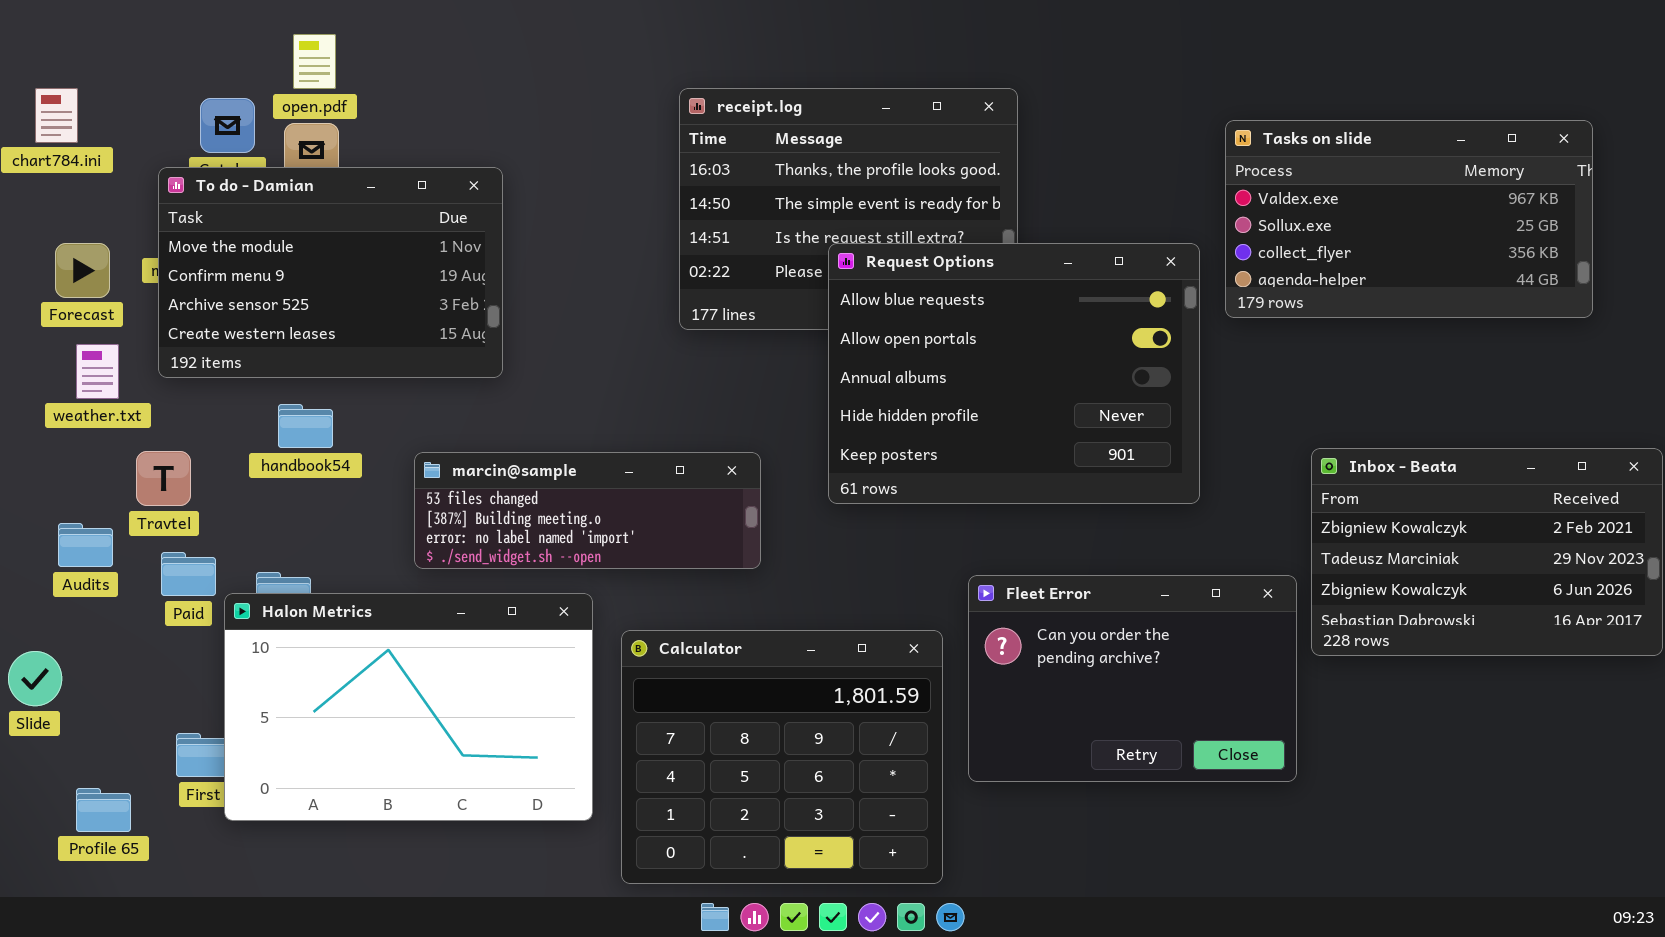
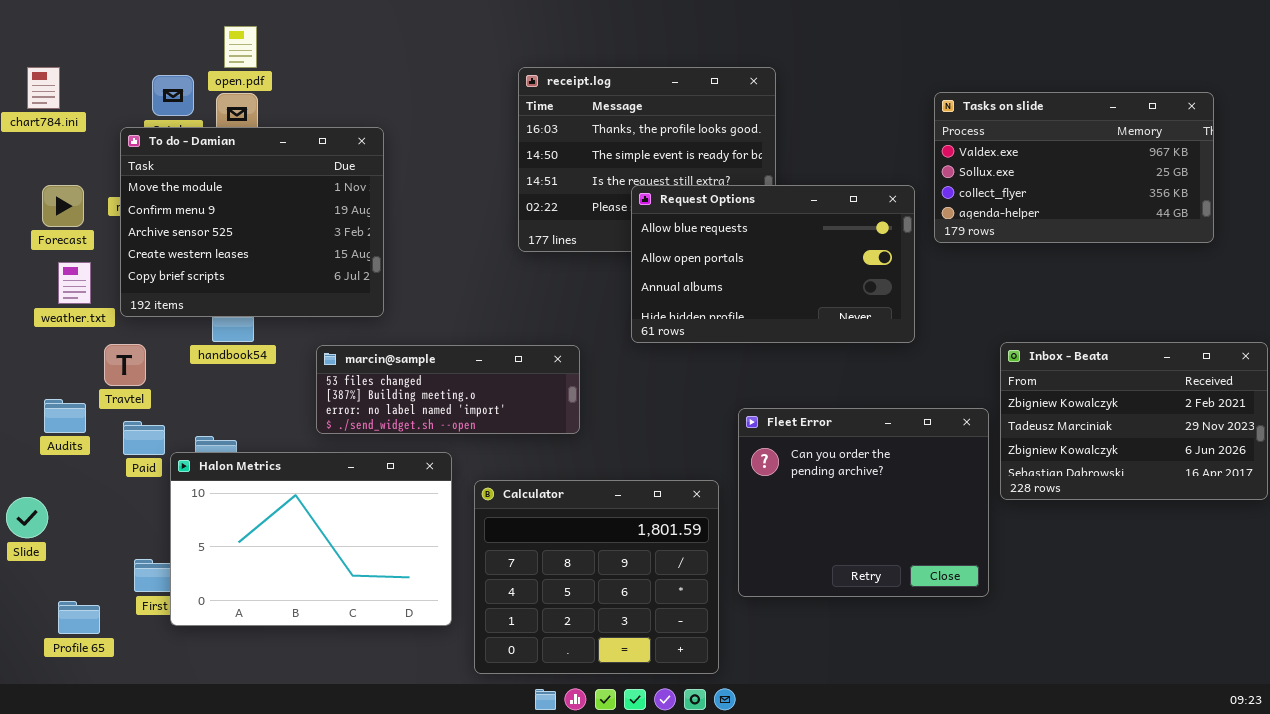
To do - Damian: [158,167,503,378] -> [120,127,384,317], resized
Request Options: [828,243,1200,504] -> [631,185,915,343], resized
Fleet Error: [968,575,1297,782] -> [738,408,989,597], resized

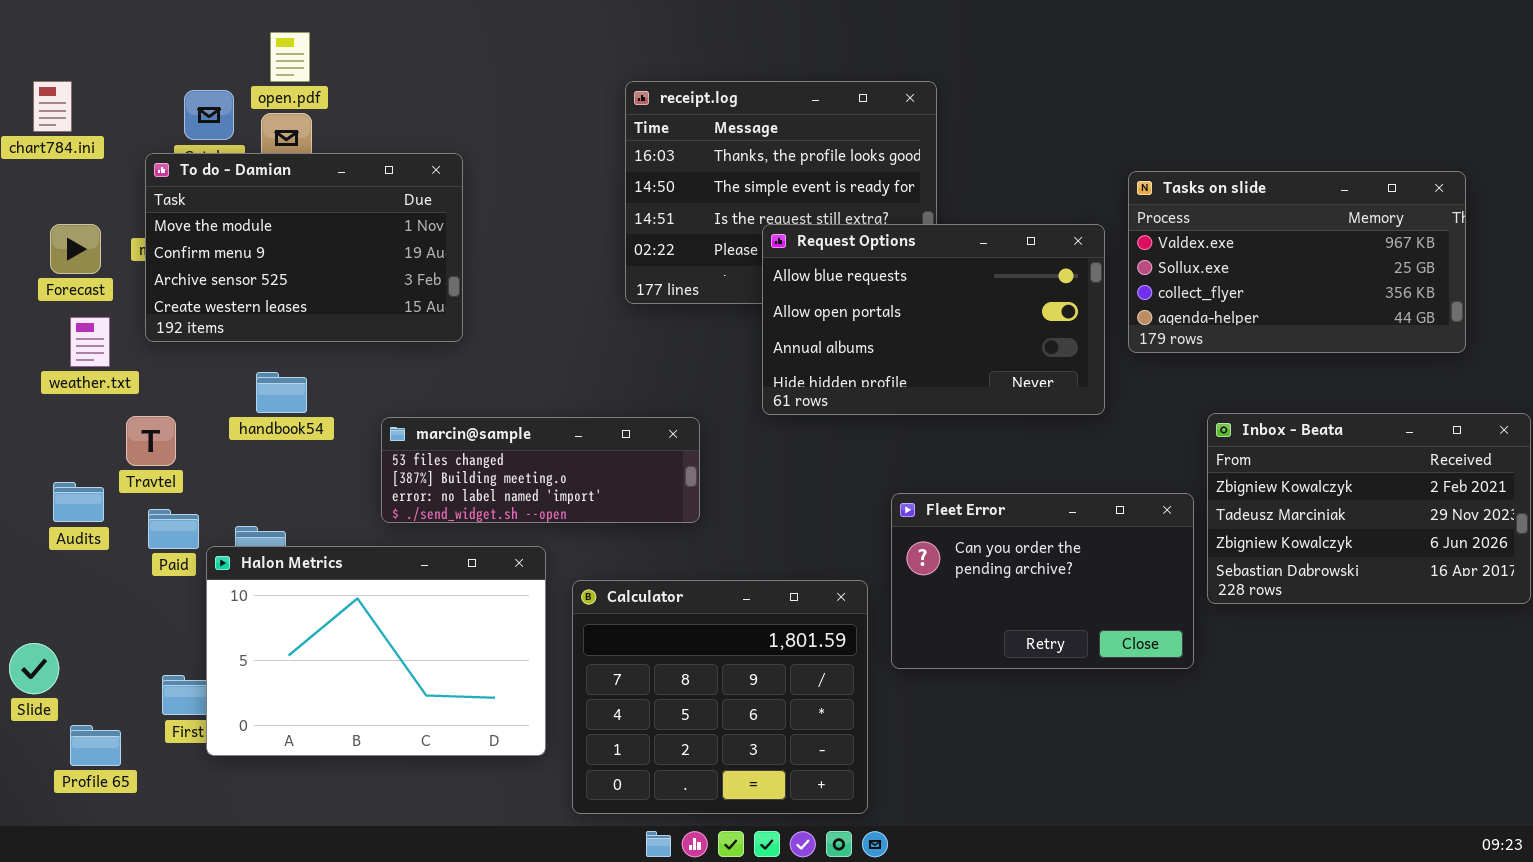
Tasks on slide: [934,92,1214,243] -> [1128,171,1466,353], moved
To do - Damian: [120,127,384,317] -> [145,153,463,342], resized
Fleet Error: [738,408,989,597] -> [891,493,1194,669], resized
Slide: [6,497,48,538] -> [9,643,59,694], moved

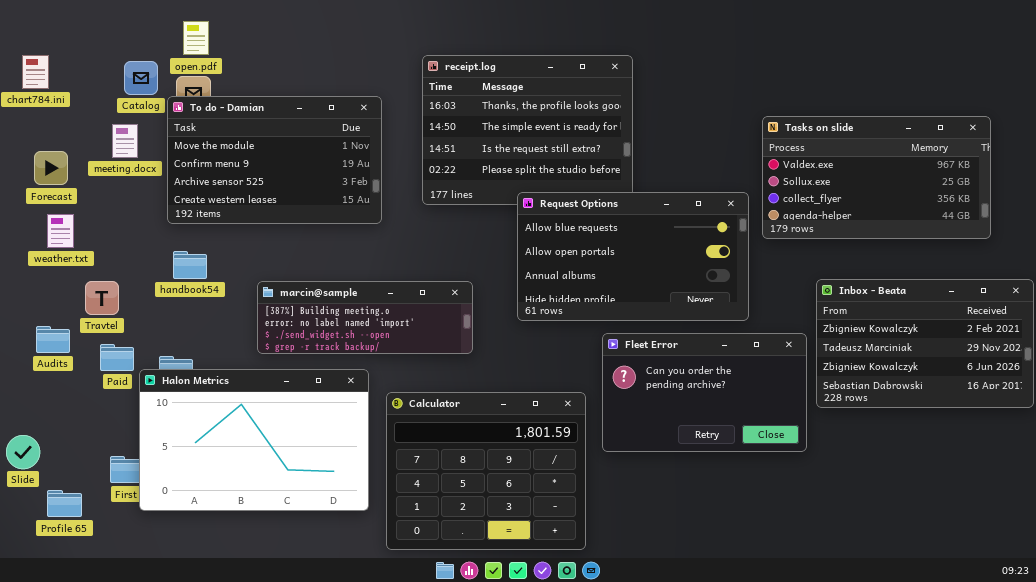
To do - Damian: [145,153,463,342] -> [167,96,382,224], moved
Request Options: [762,224,1105,415] -> [517,192,749,321], moved
marcin@sample: [381,417,700,523] -> [257,281,473,354], scrolled down 1 row

